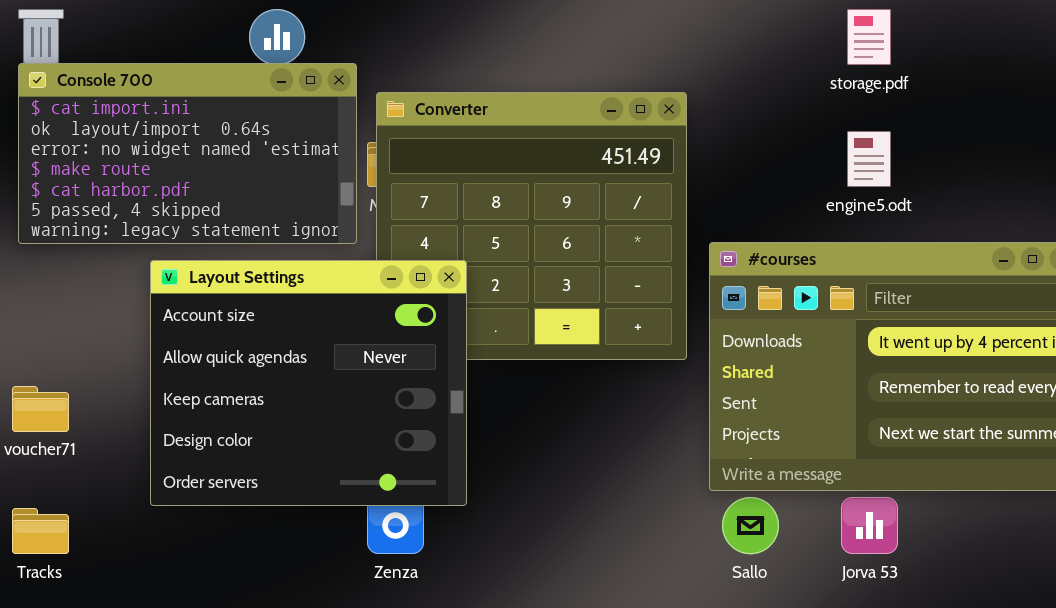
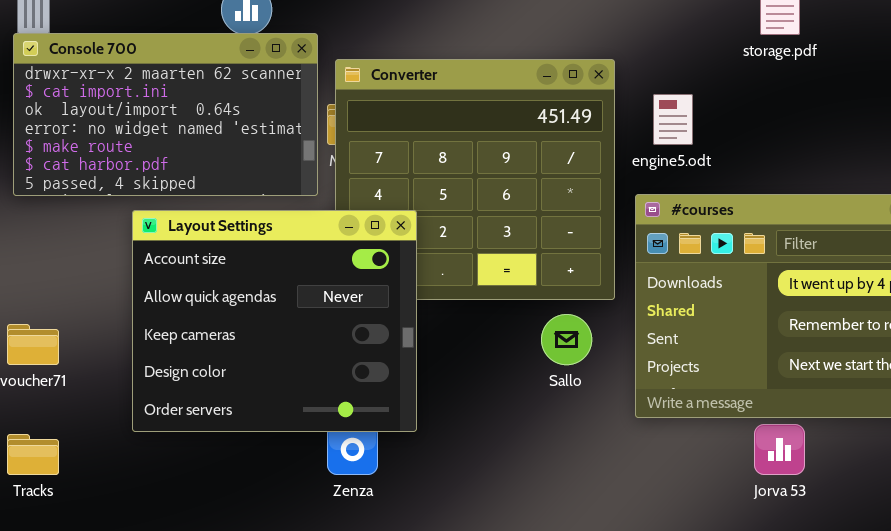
Console 700: [18,63,357,244] -> [13,33,318,196], scrolled up 1 row
engine5.odt: [847,131,891,187] -> [653,94,693,145], moved
Sallo: [722,497,779,554] -> [541,314,592,365], moved

